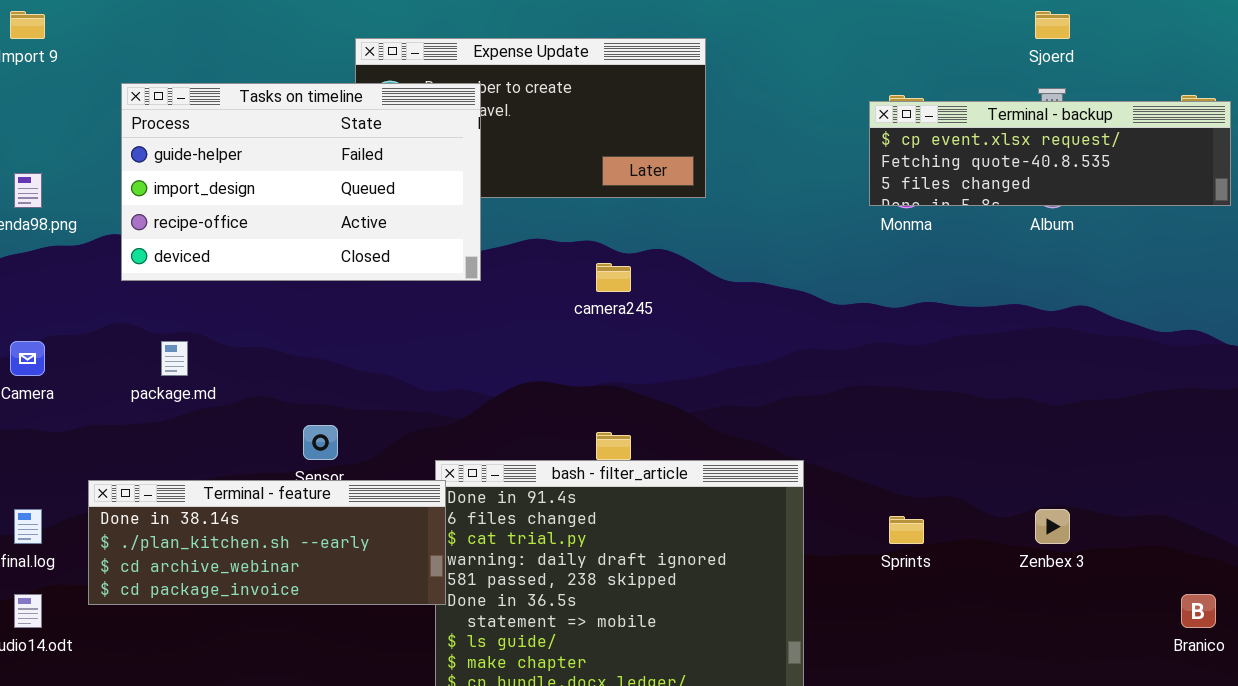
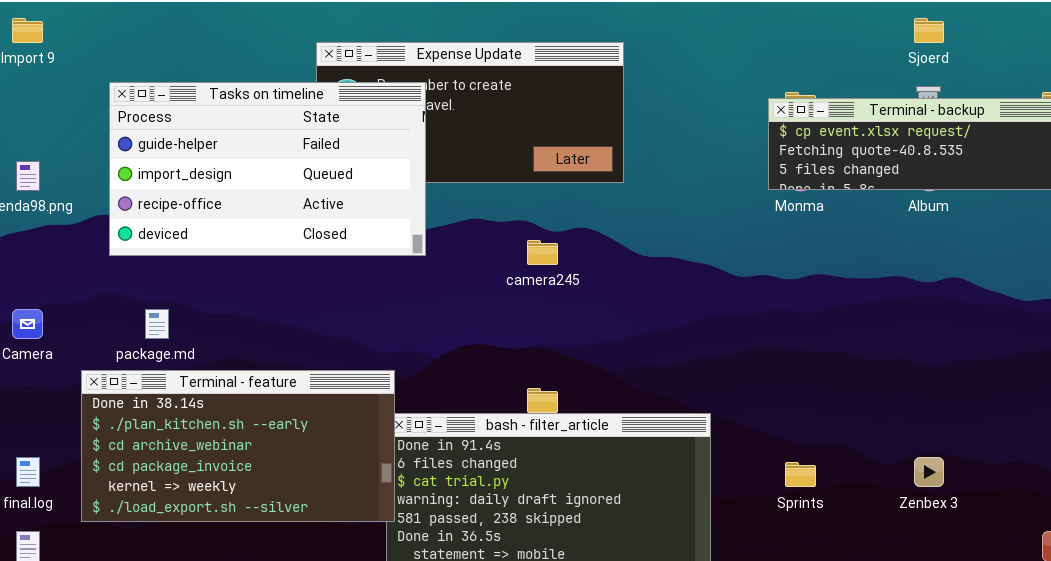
Terminal - feature: [88,480,446,605] -> [81,370,395,522], moved, resized

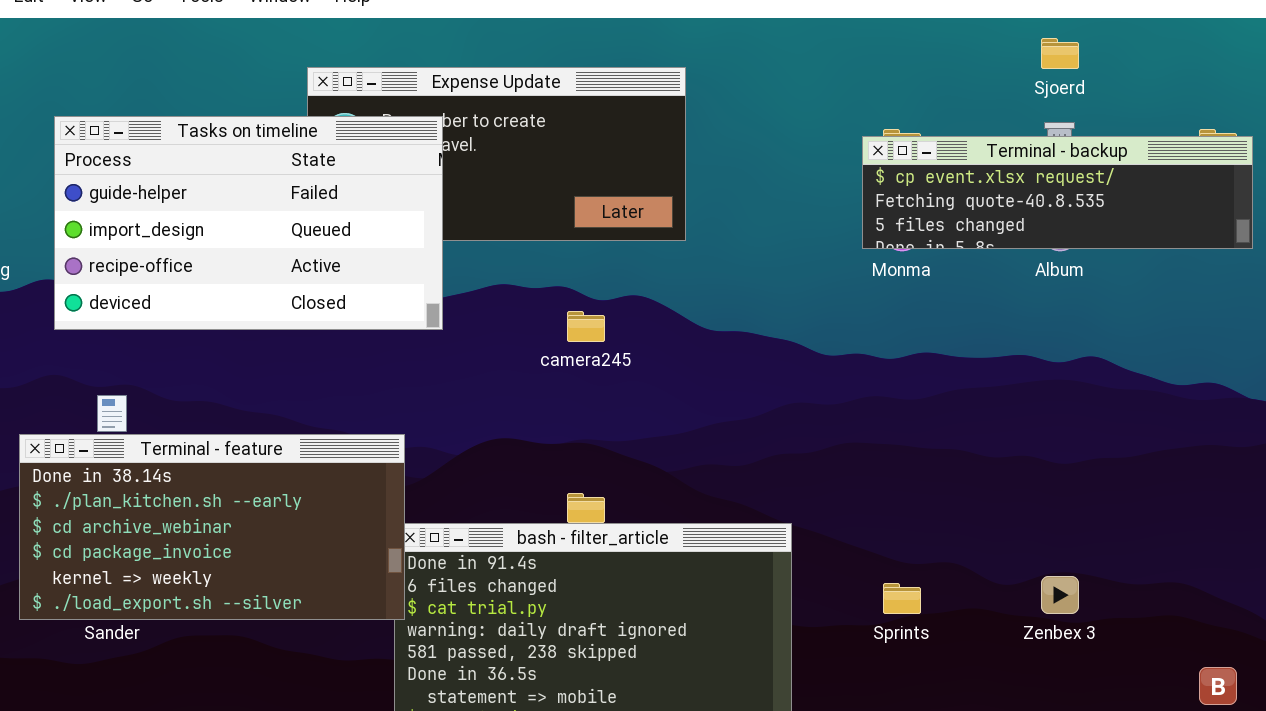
Terminal - feature: [81,370,395,522] -> [19,434,405,620], moved

